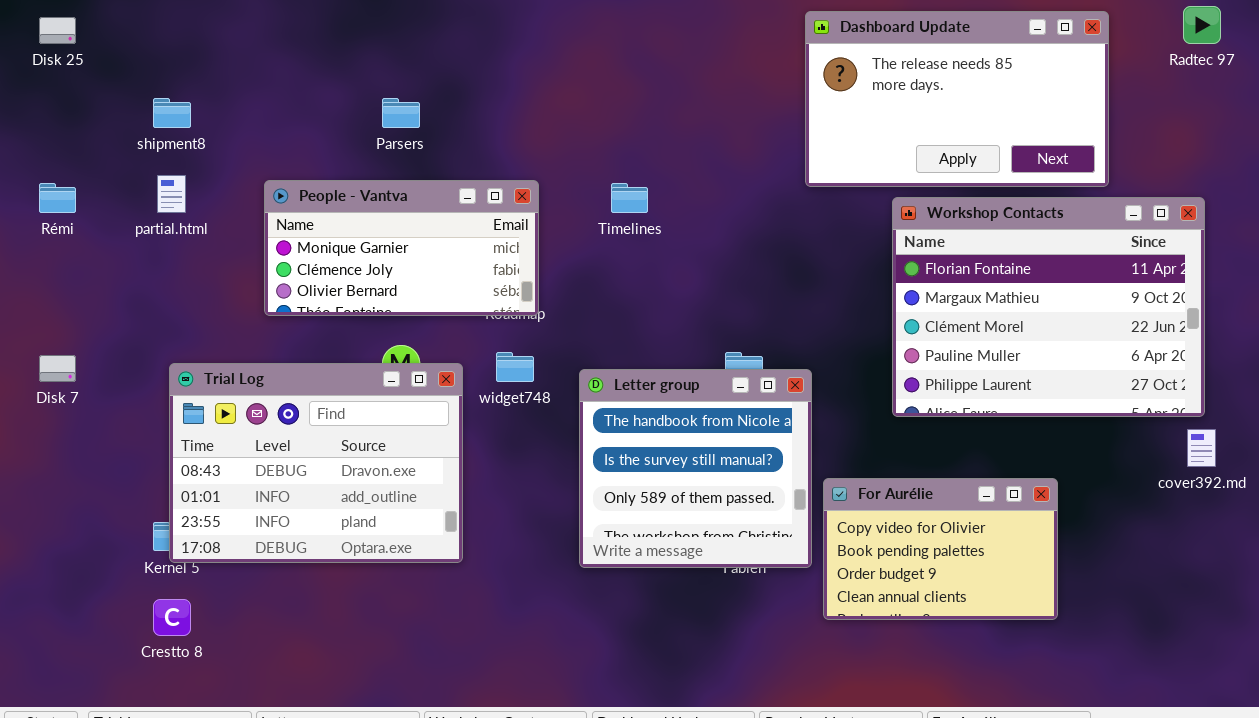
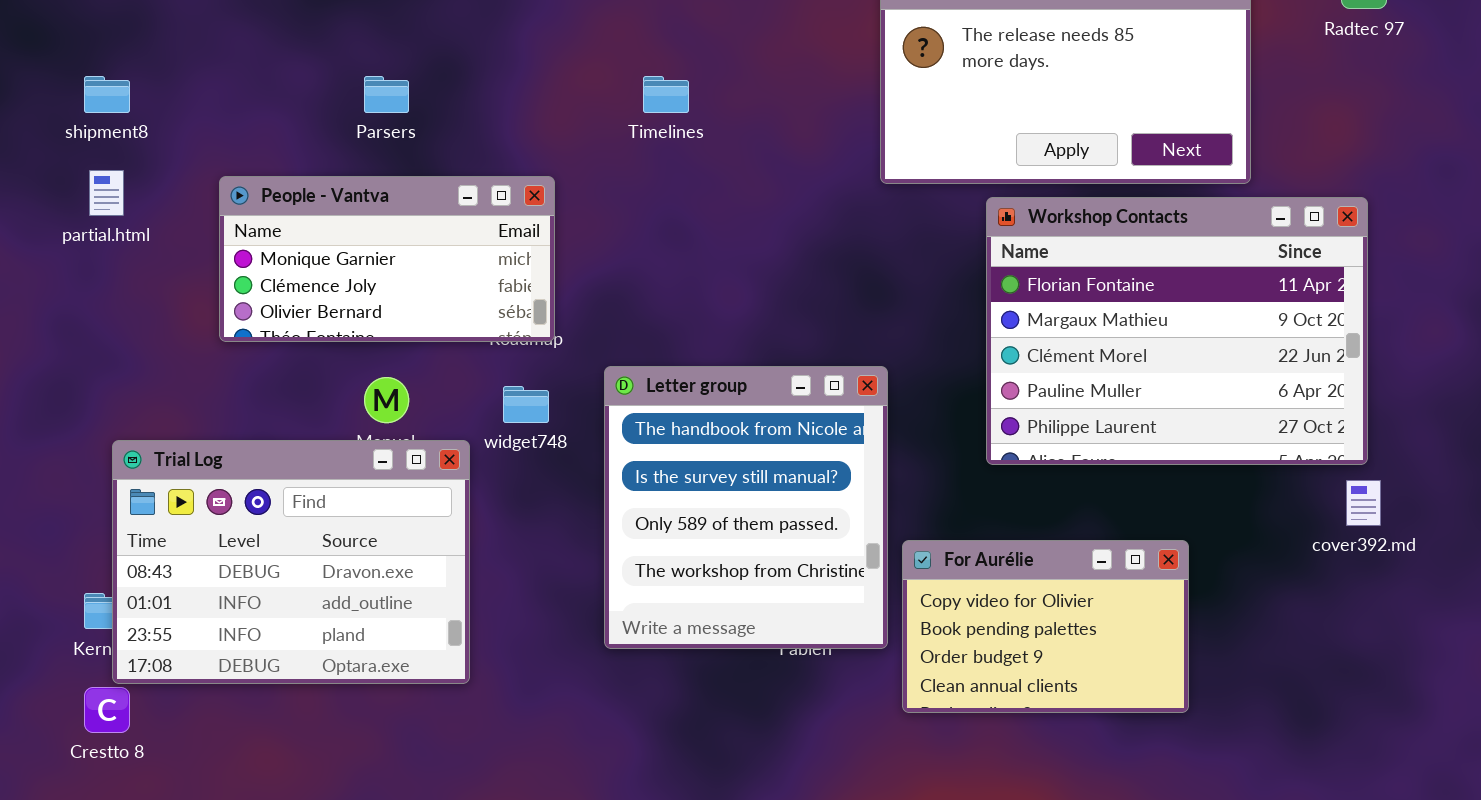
Timelines: [611,183,648,213] -> [643,76,689,113], moved
Trial Log: [169,363,463,563] -> [112,440,470,684], moved
Letter group: [579,369,812,568] -> [604,366,888,649], resized

